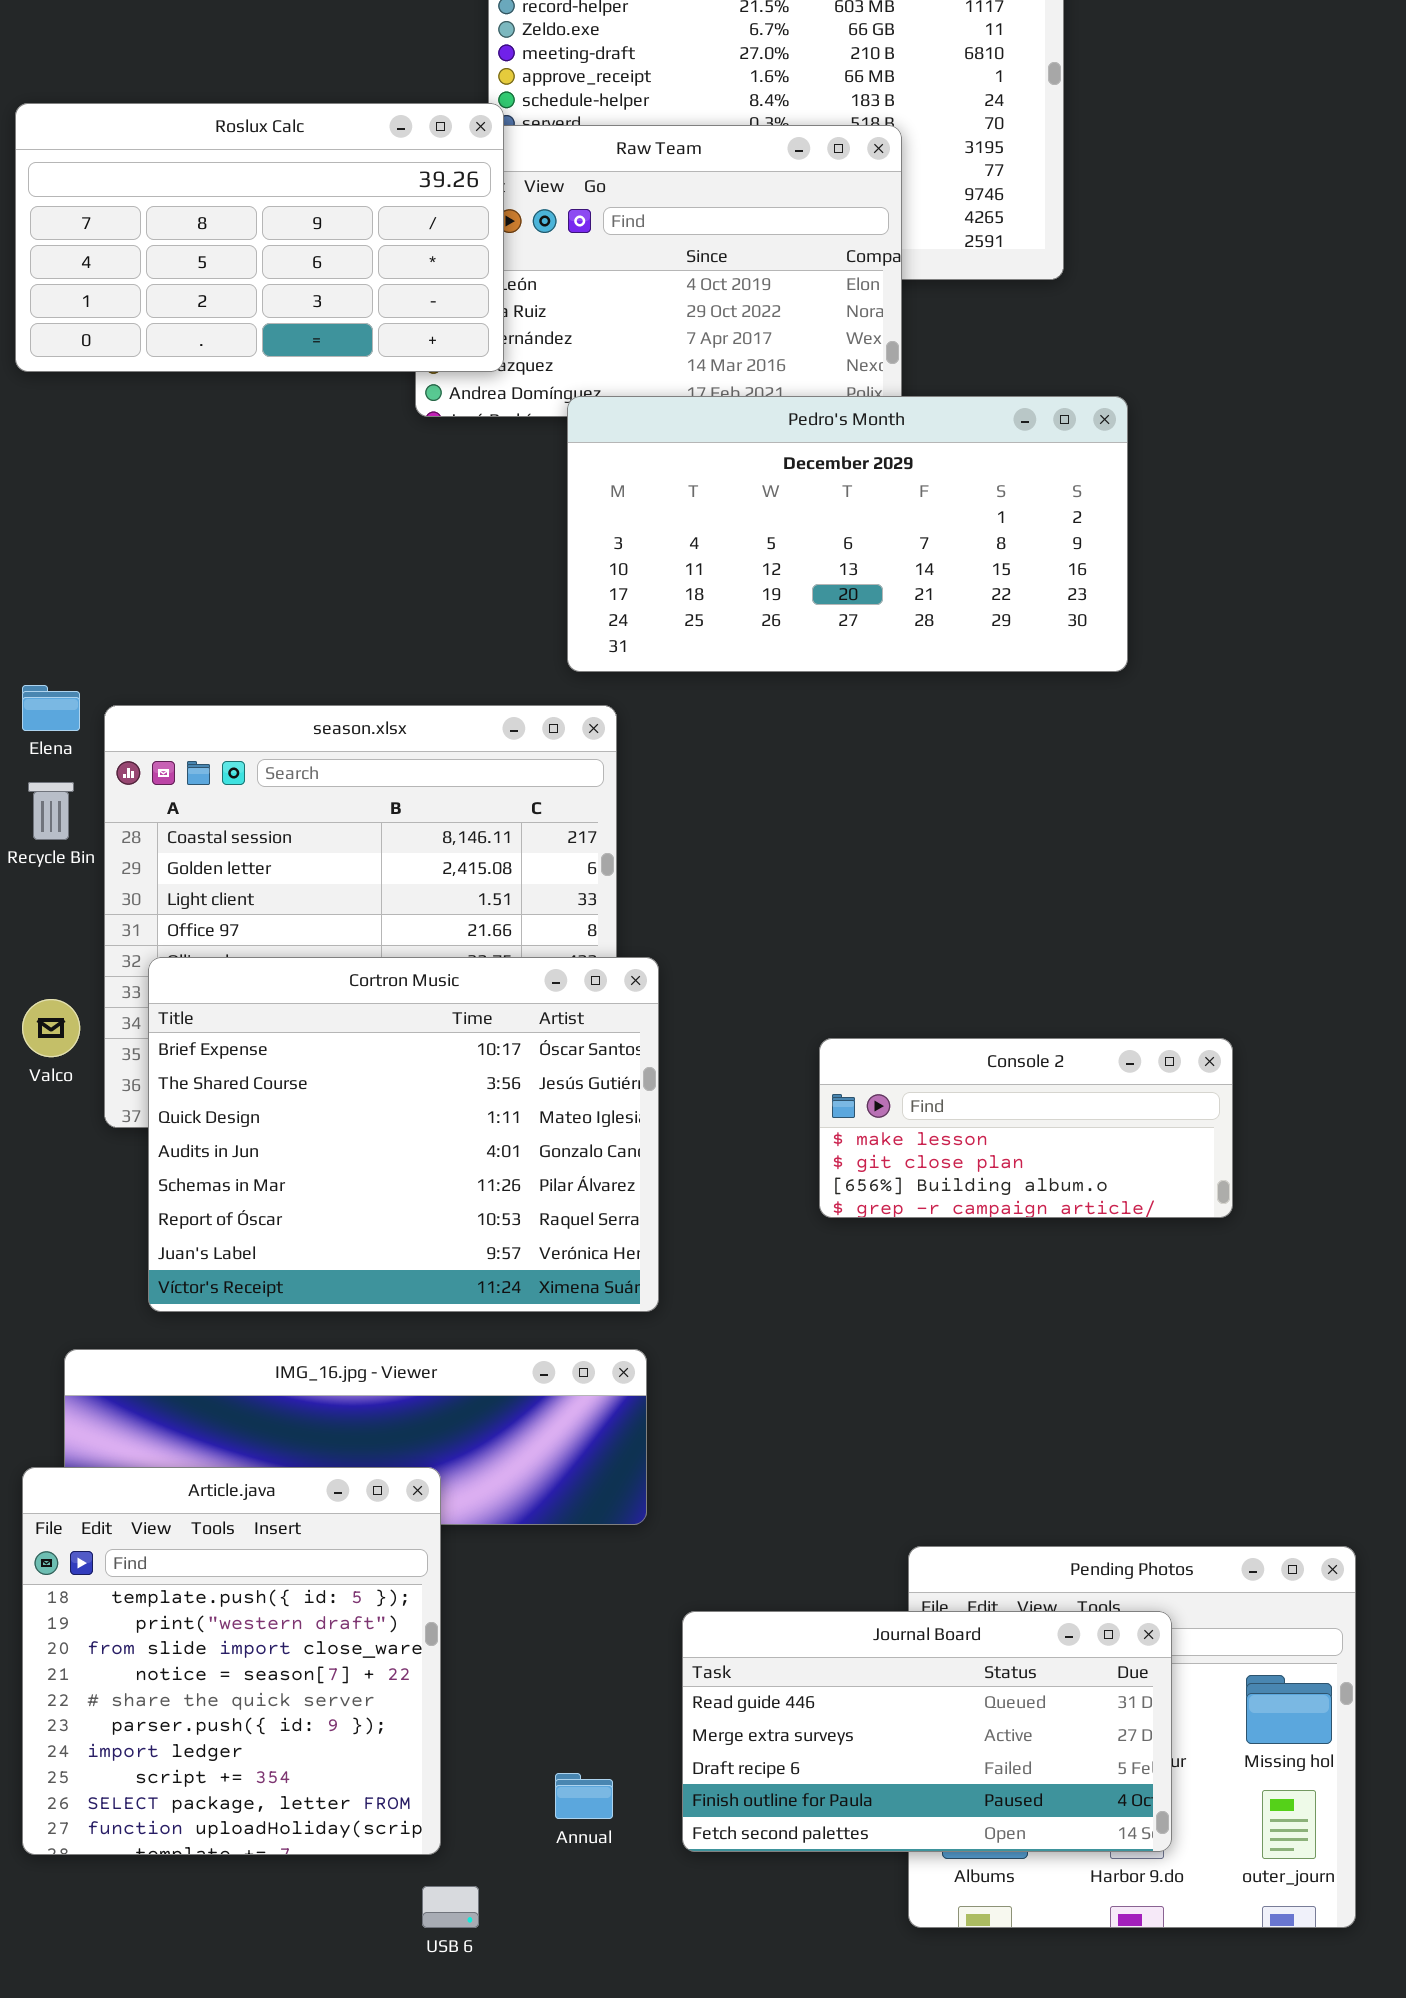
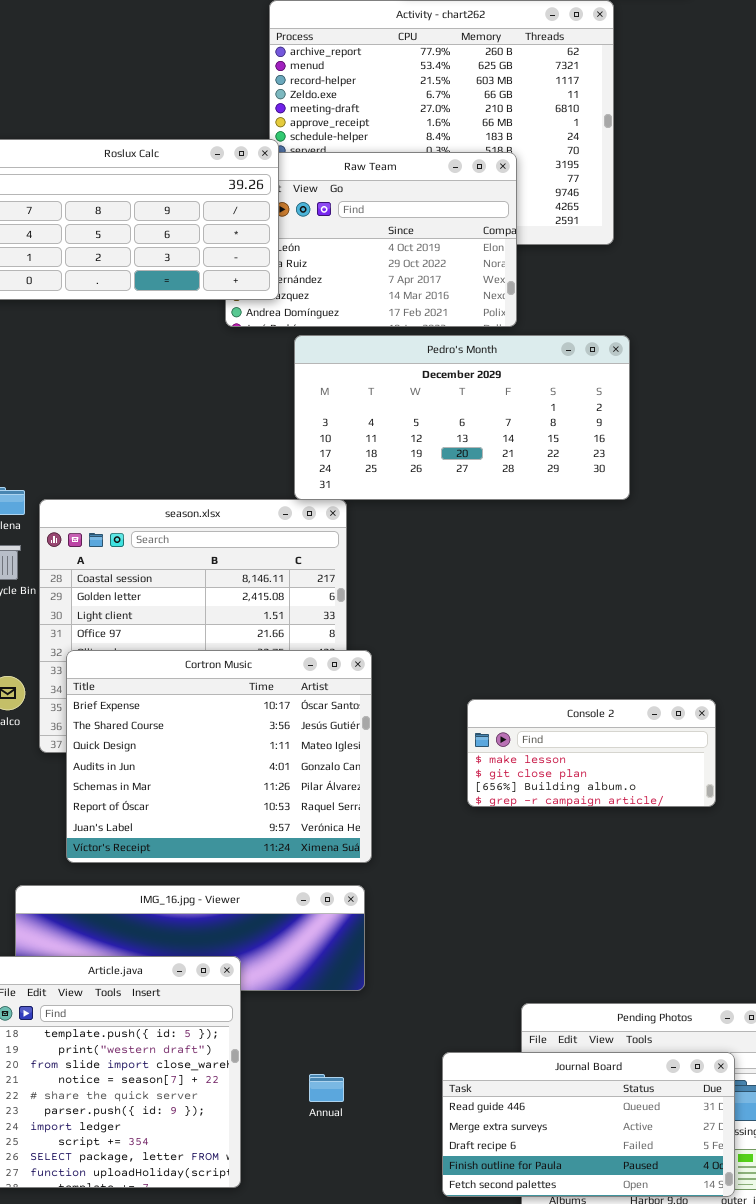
Pedro's Month: [567,396,1128,672] -> [294,335,630,500], moved
Journal Board: [682,1611,1172,1852] -> [442,1052,735,1197], moved
Annual: [555,1773,613,1819] -> [309,1074,344,1102], moved

